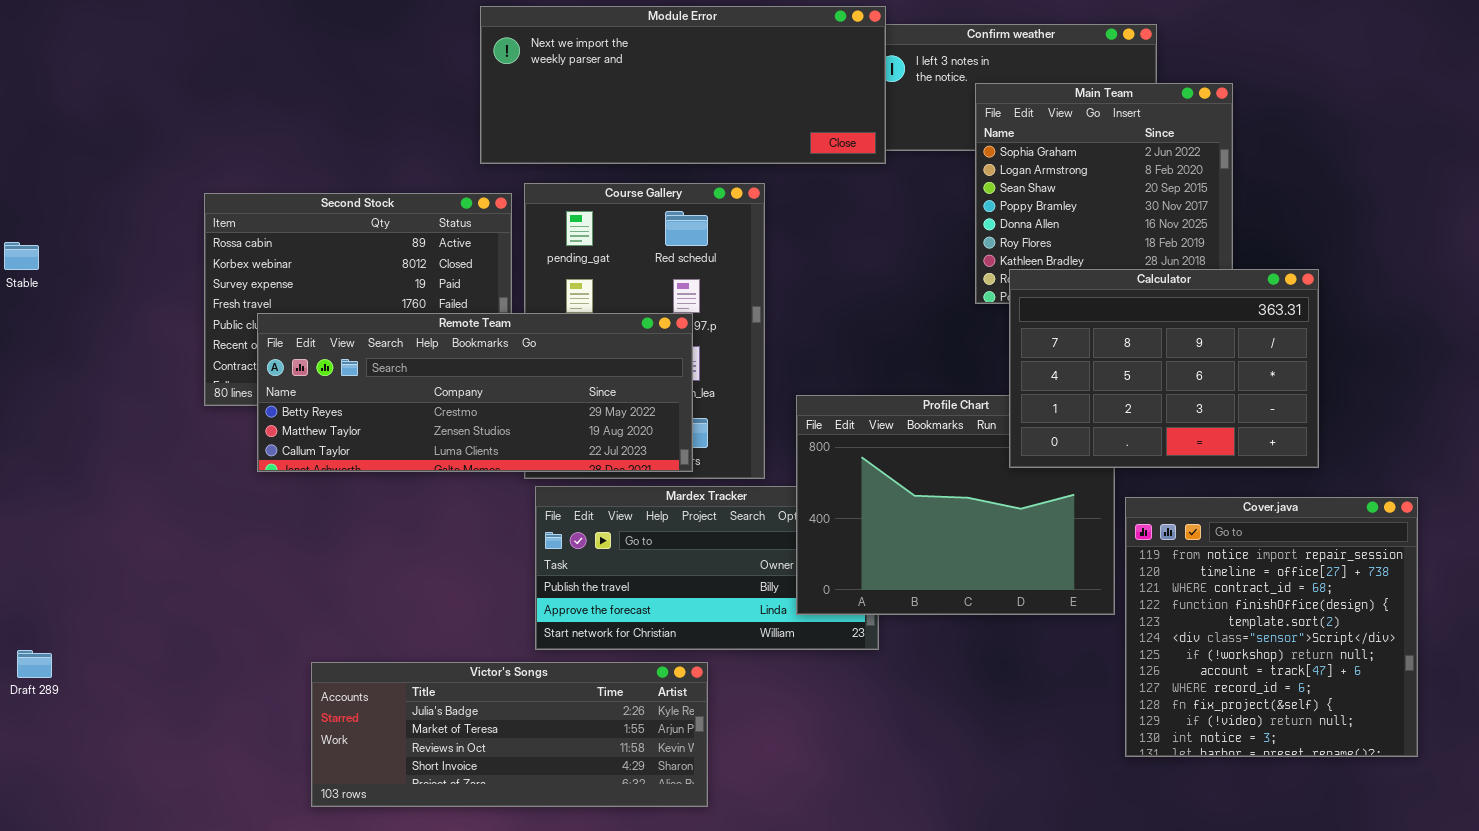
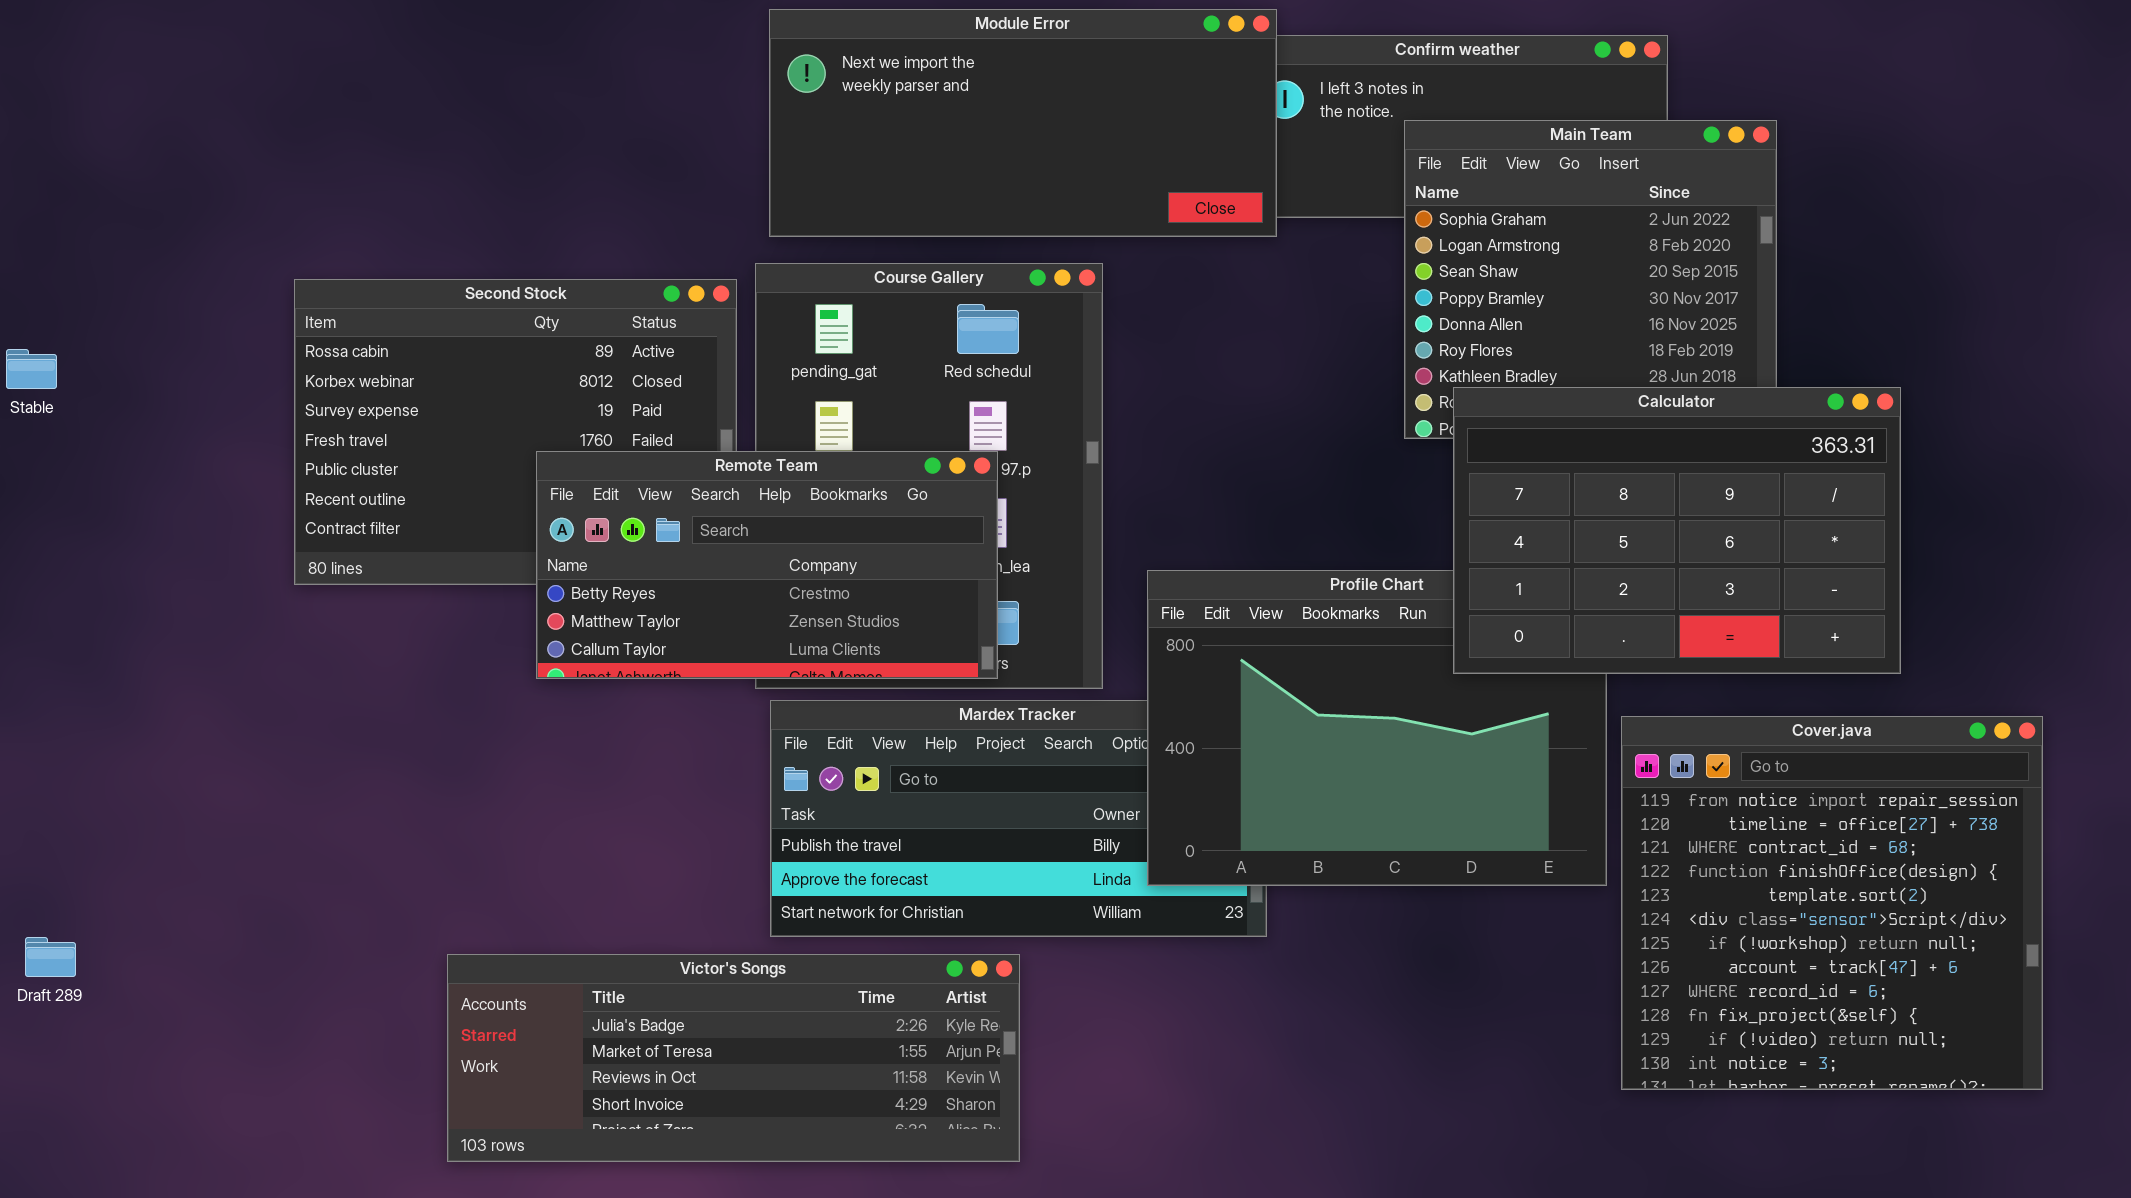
Module Error: [480,6,886,164] -> [769,9,1277,237], resized
Remote Team: [257,313,693,472] -> [536,451,998,679], resized

